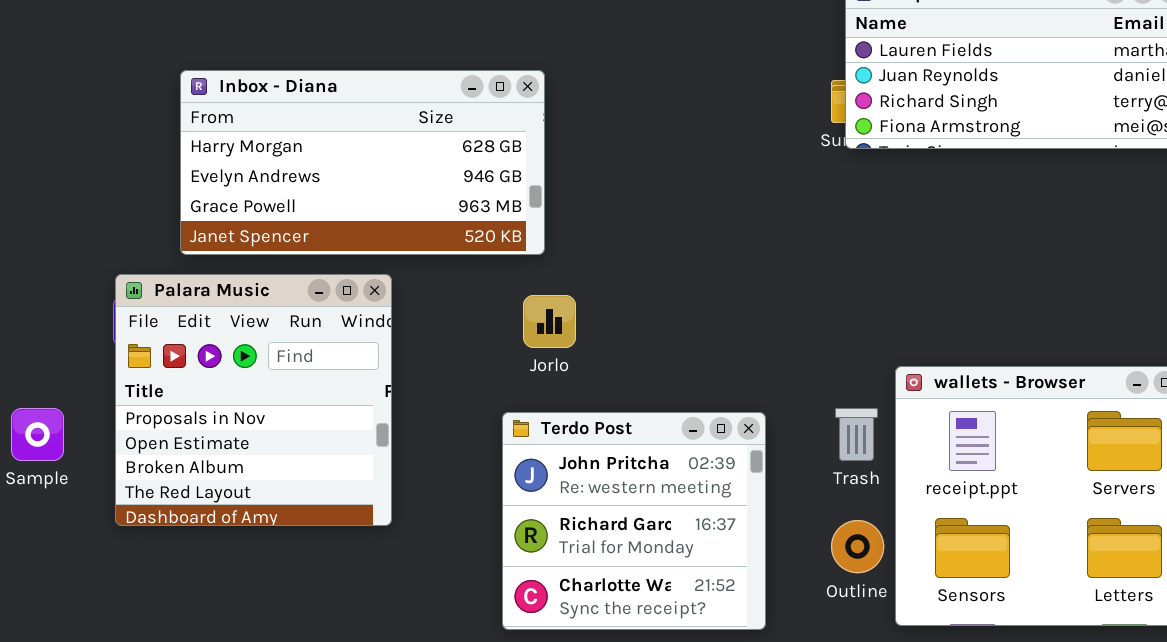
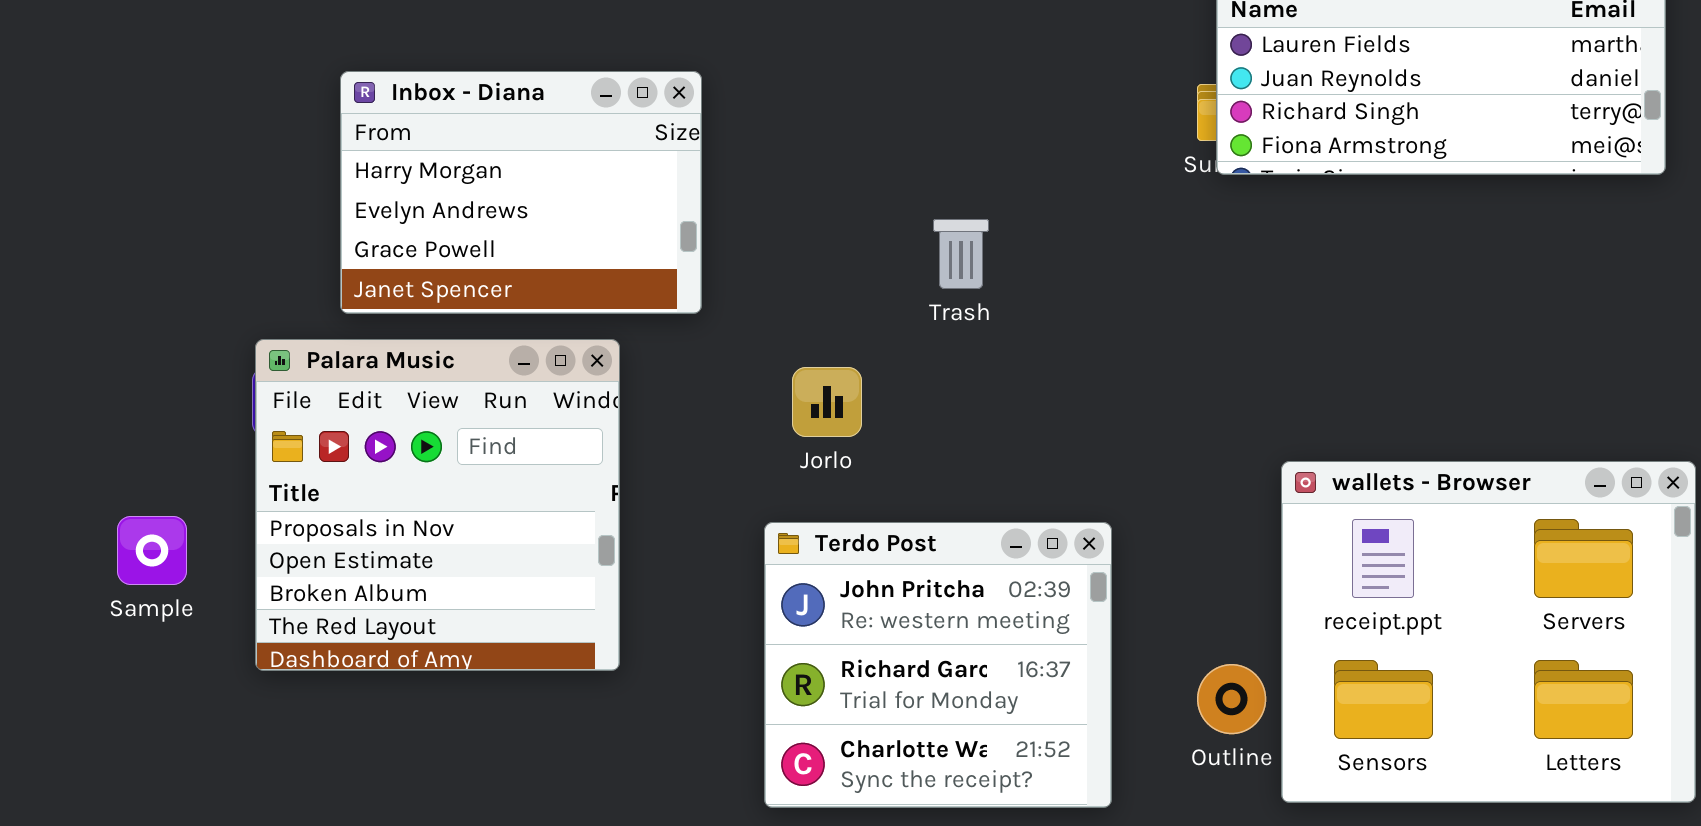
Inbox - Diana: [180,70,545,255] -> [340,71,702,314], resized
Trash: [835,408,878,461] -> [933,219,989,289], moved

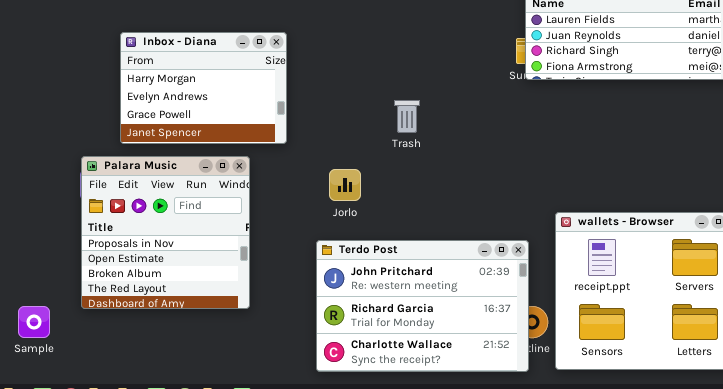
Sample: [117,516,187,585] -> [18,306,50,338], moved
Terdo Post: [764,522,1112,808] -> [316,240,529,372], resized

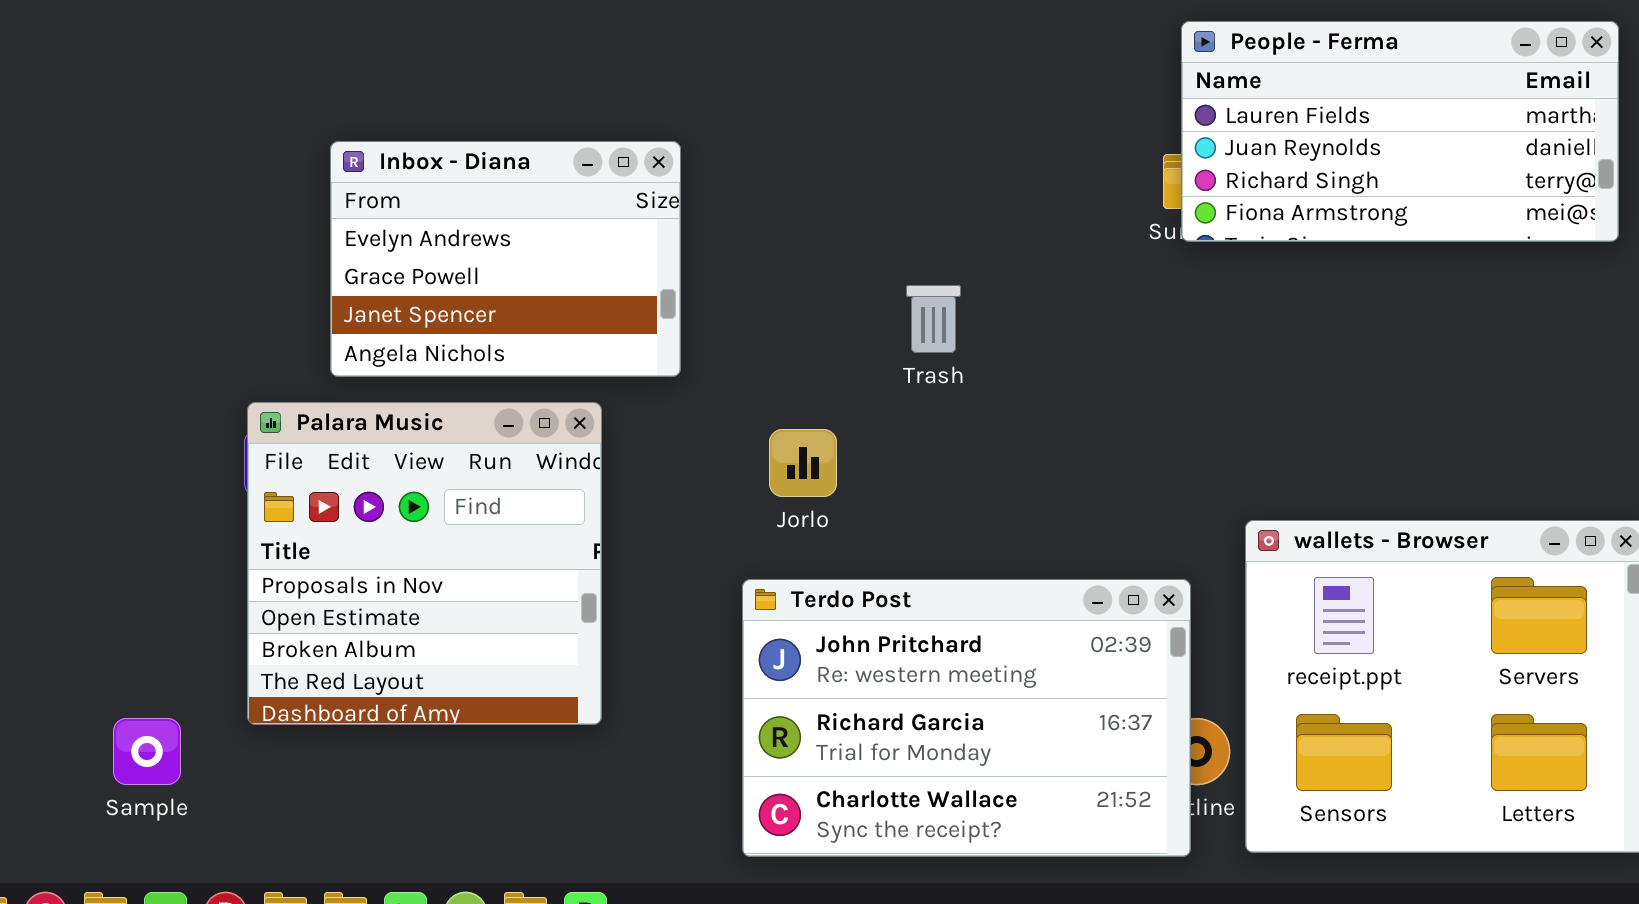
Inbox - Diana: [120,32,287,144] -> [330,141,681,377], scrolled down 1 row

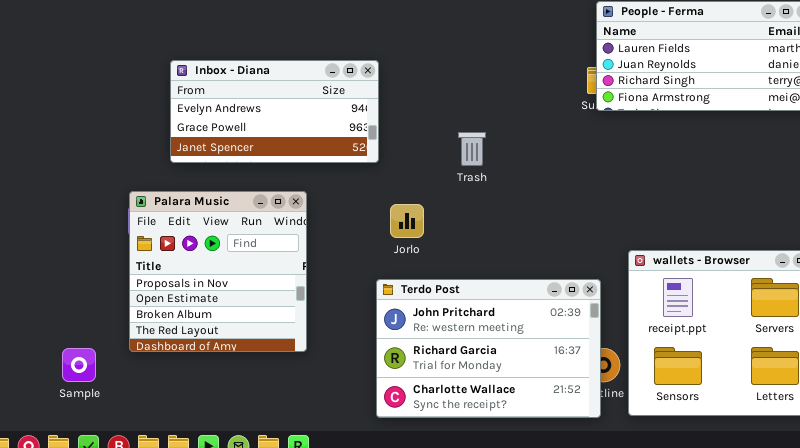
Inbox - Diana: [330,141,681,377] -> [170,60,379,163], resized

